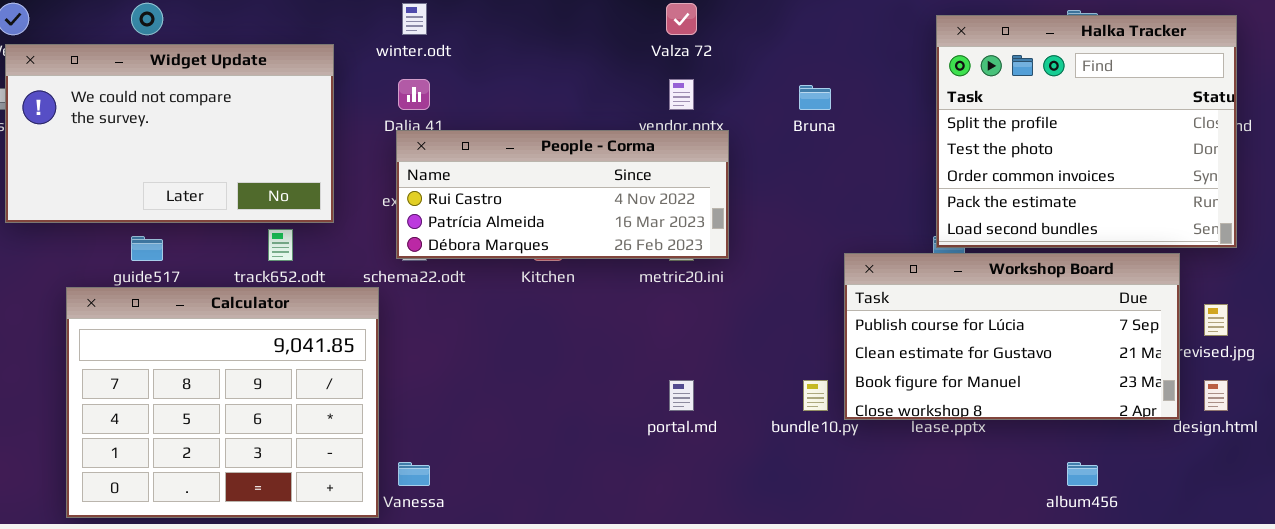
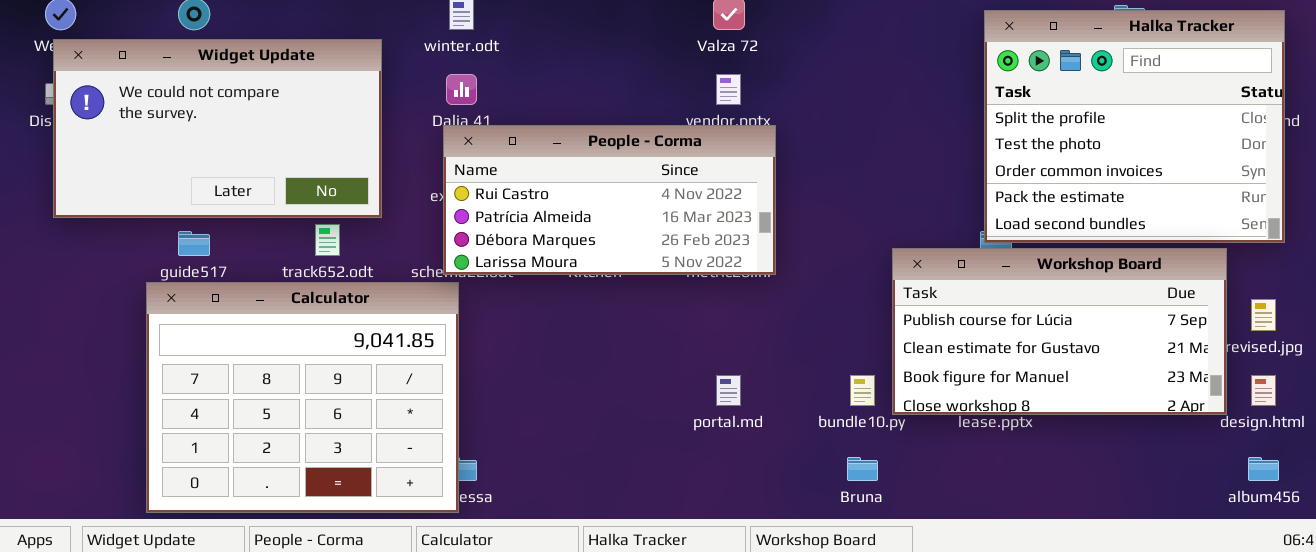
Bruna: [799,85,831,110] -> [847,457,878,481], moved
People - Corma: [396,130,729,259] -> [443,125,776,275], resized
Calculator: [66,287,379,518] -> [146,282,459,513], moved
album456: [1067,462,1098,486] -> [1248,457,1279,481], moved

